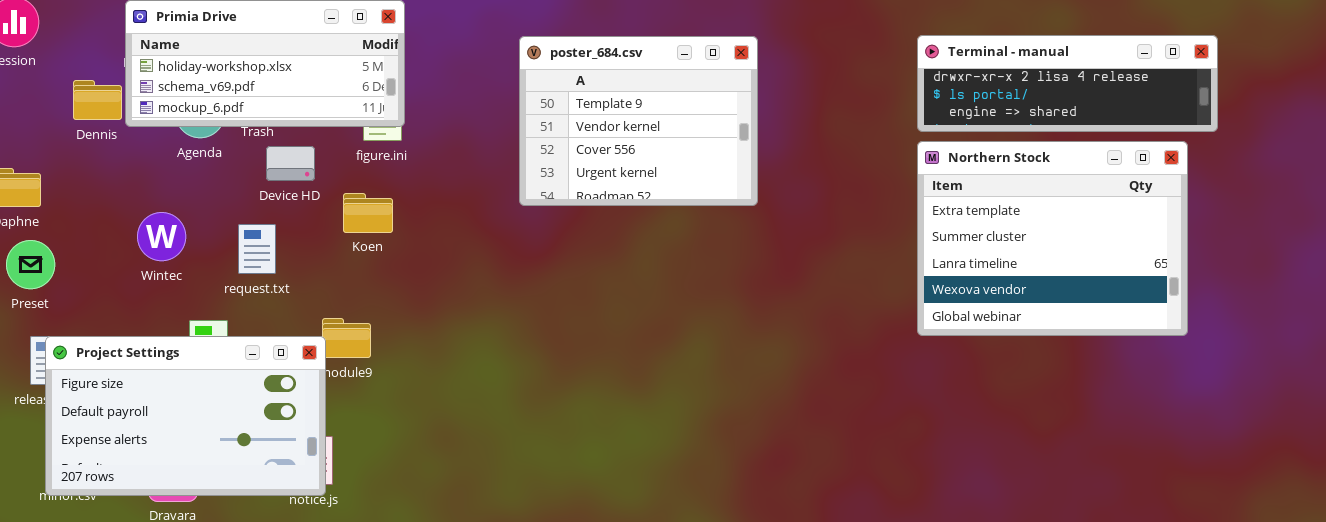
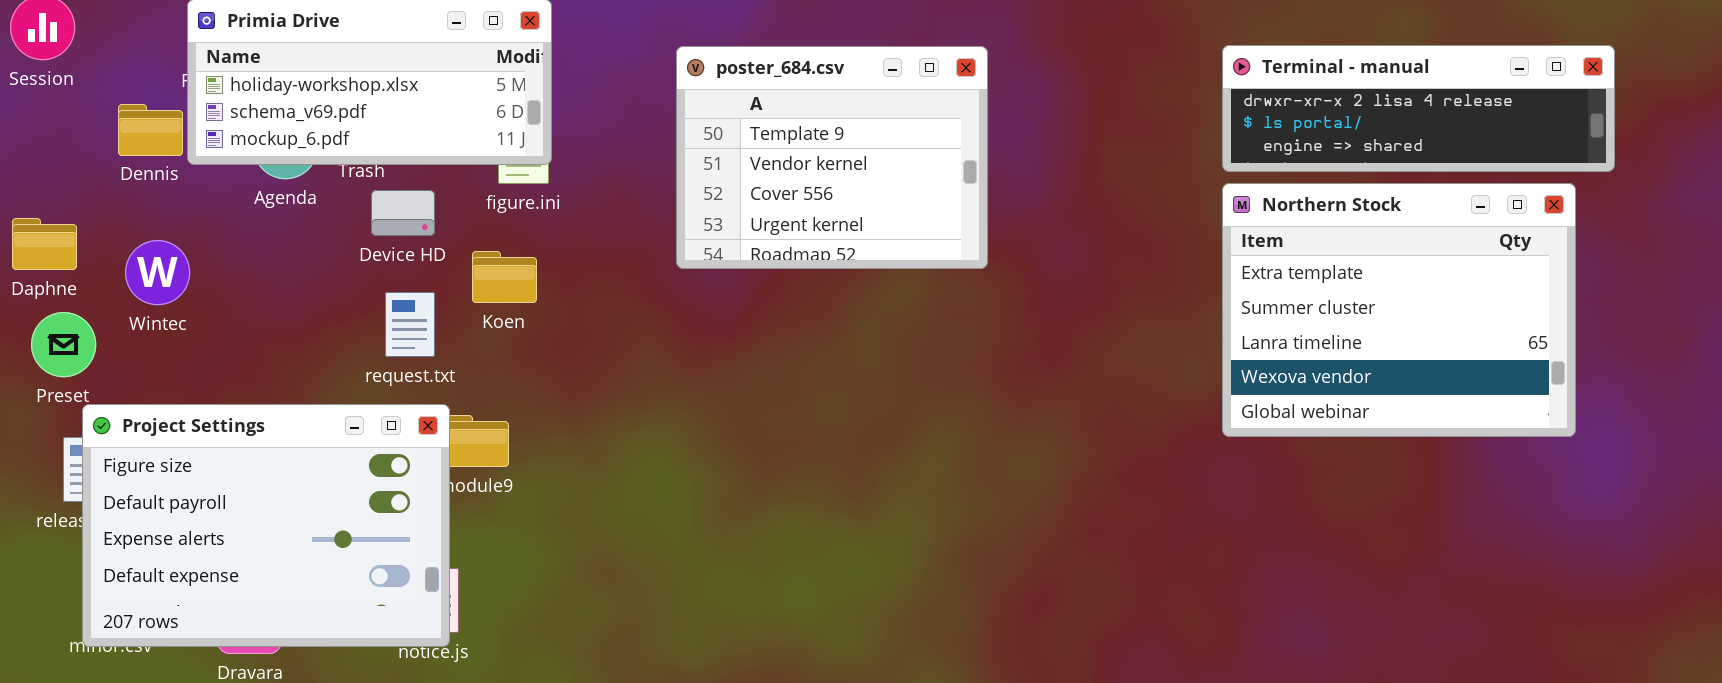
poster_684.csv: [519,36,758,206] -> [676,46,988,269], moved
Wintec: [137,212,186,261] -> [125,240,190,305], moved
request.txt: [238,224,276,274] -> [385,292,435,357], moved
Project Settings: [45,336,326,496] -> [82,404,450,647], resized

